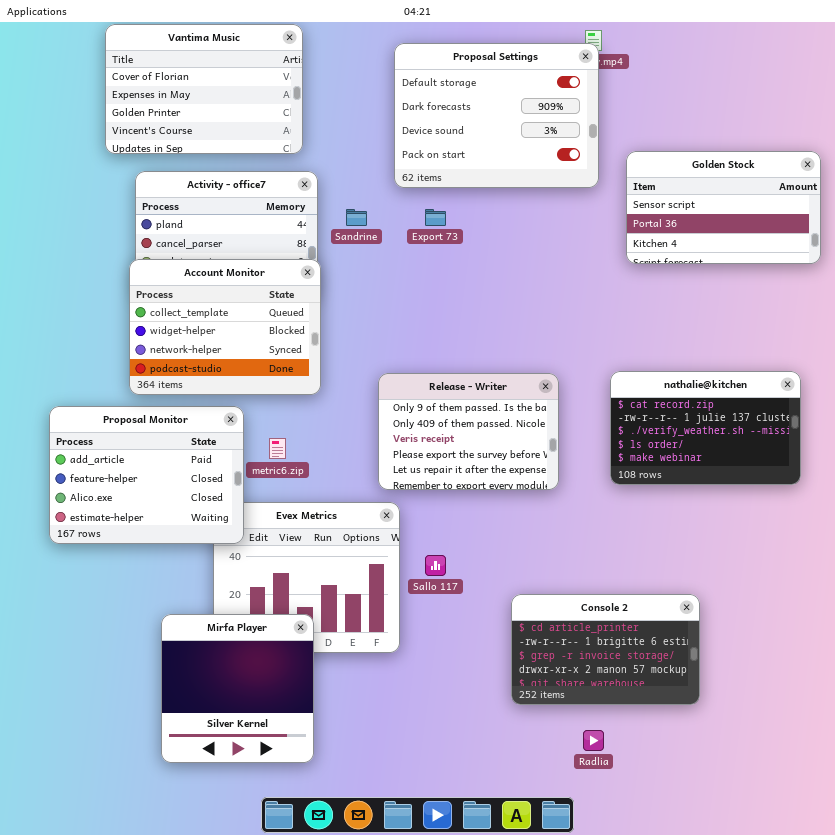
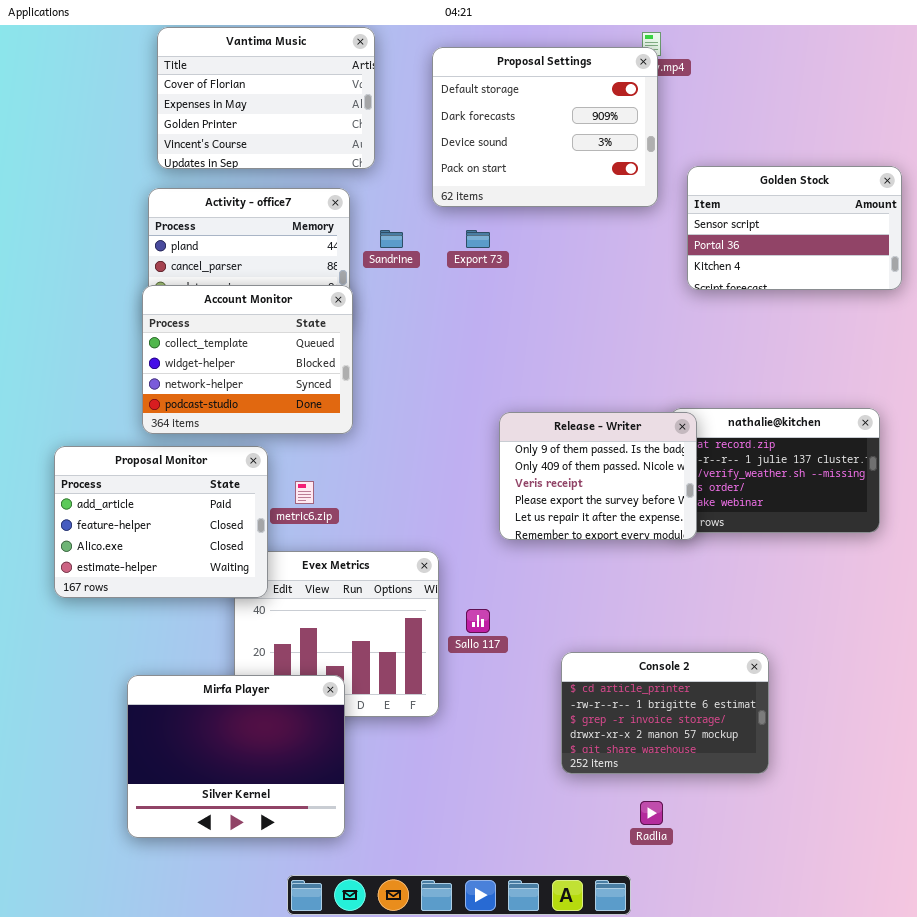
Vantima Music: [105,24,303,154] -> [157,27,375,169], moved
Release - Writer: [378,373,559,490] -> [499,412,697,540], moved
Mirfa Player: [161,614,314,763] -> [127,675,345,838], resized

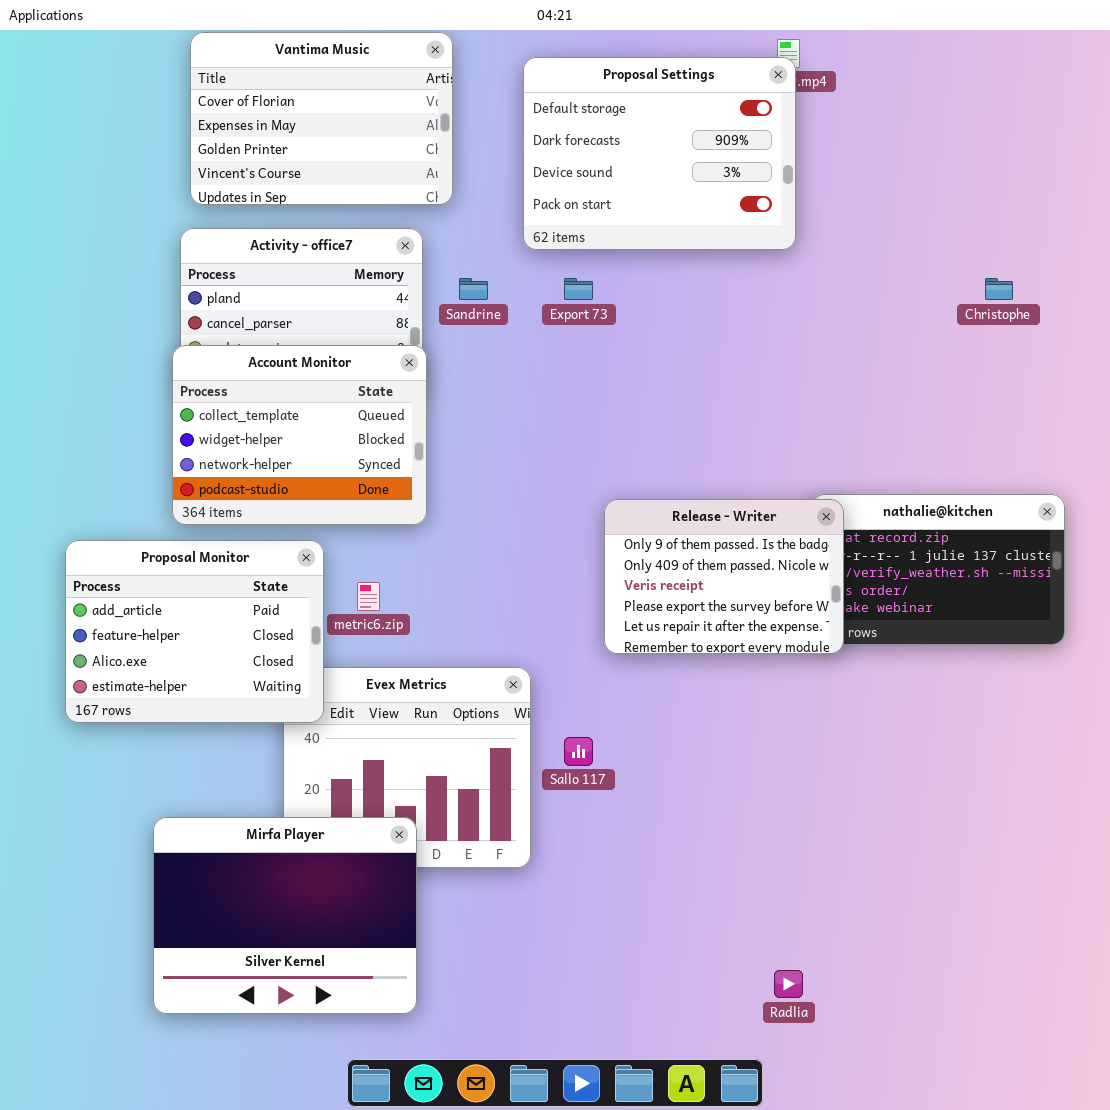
Golden Stock: [687,166,902,290] -> none, closed
Console 2: [561,652,769,774] -> none, closed

